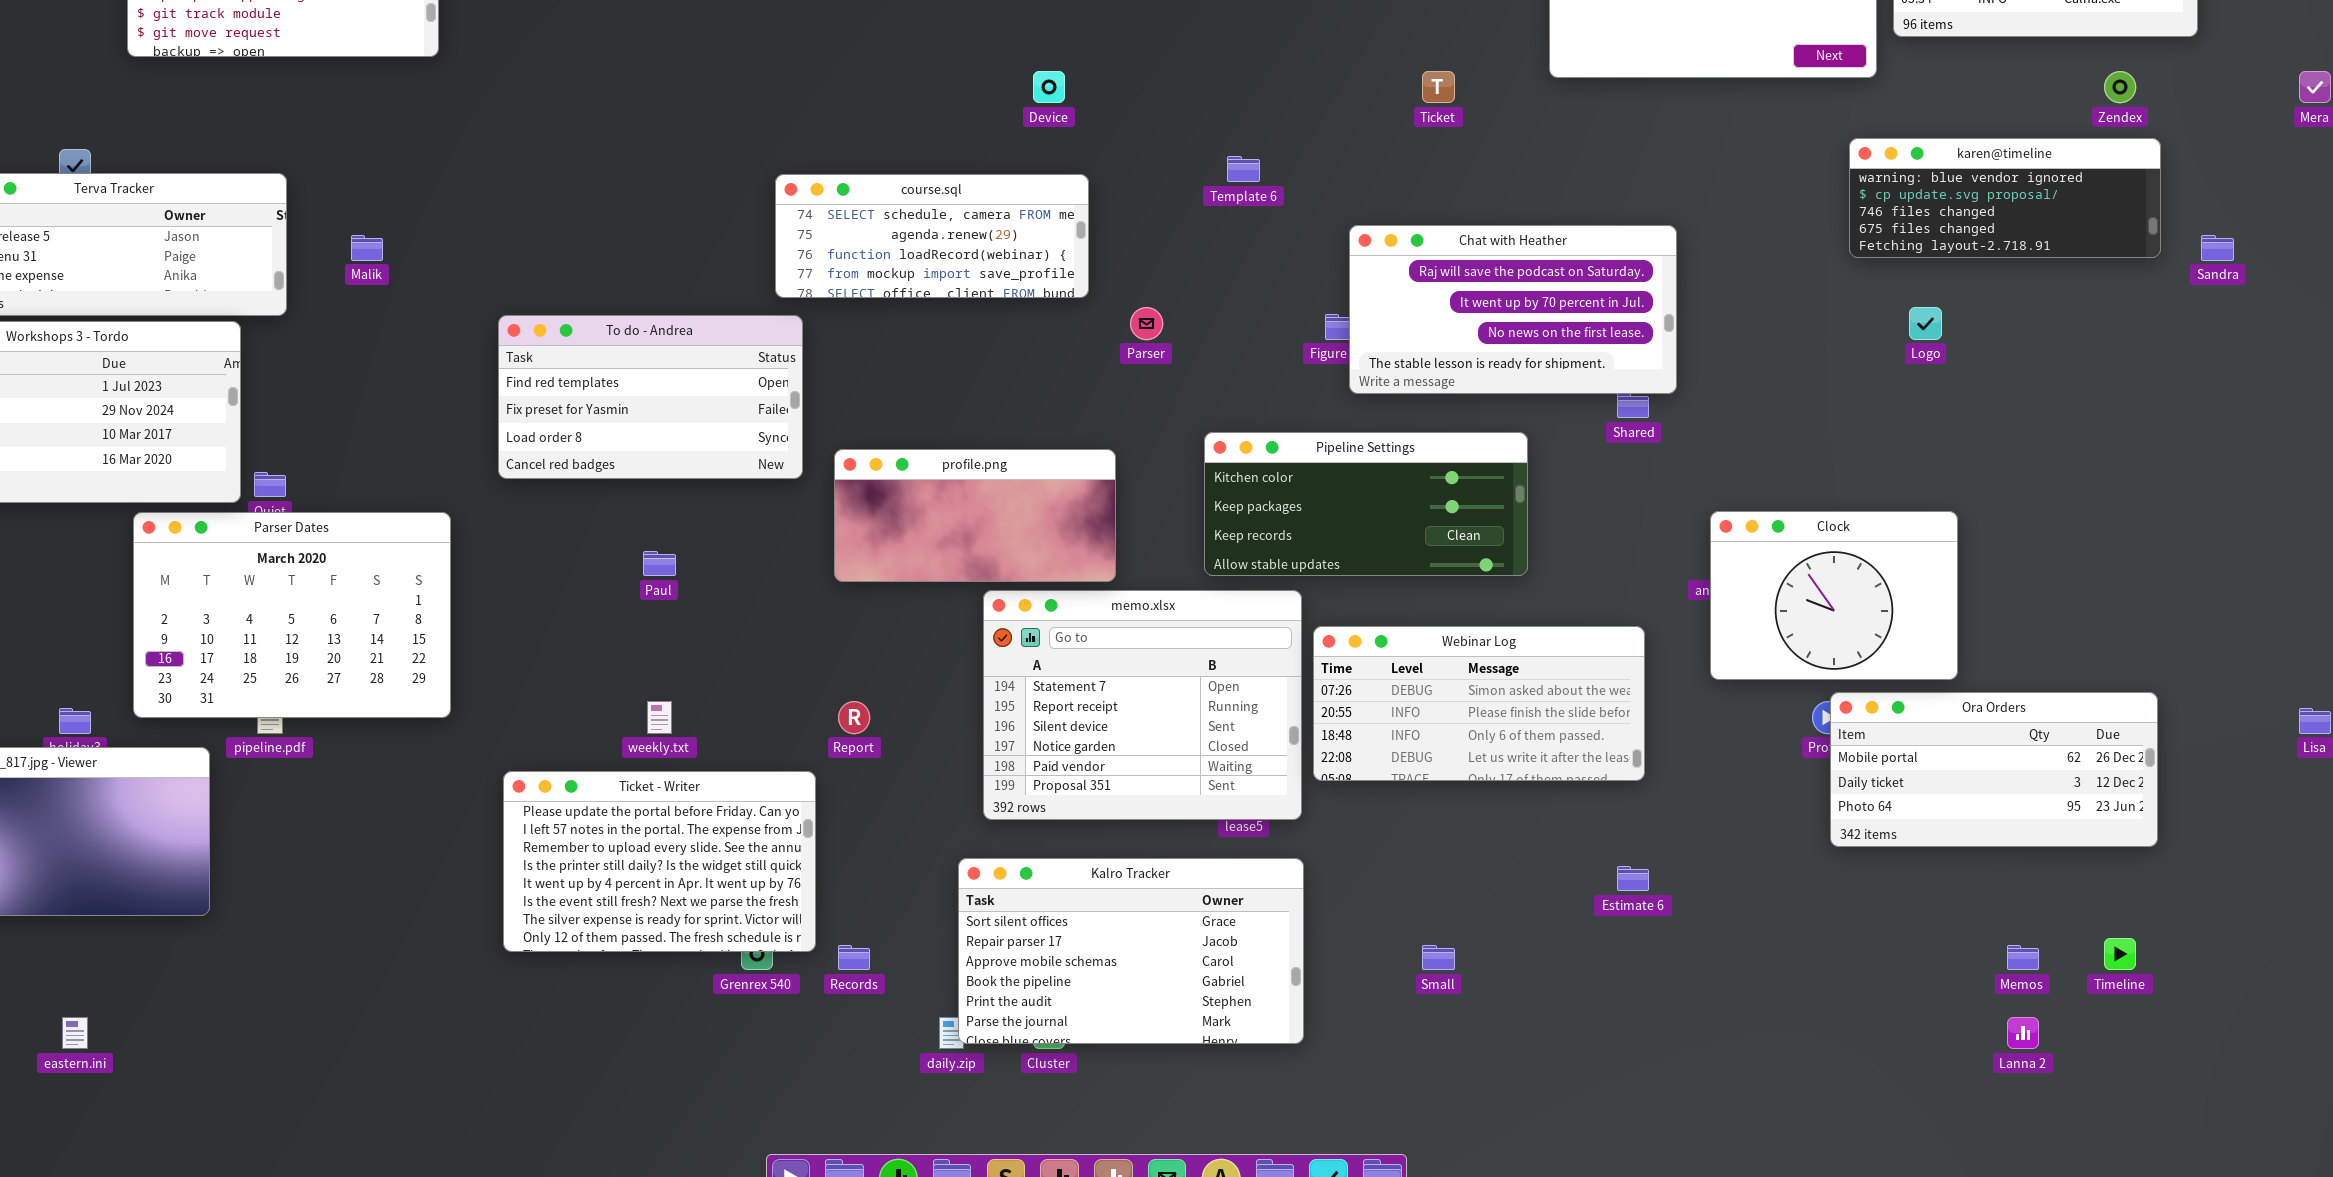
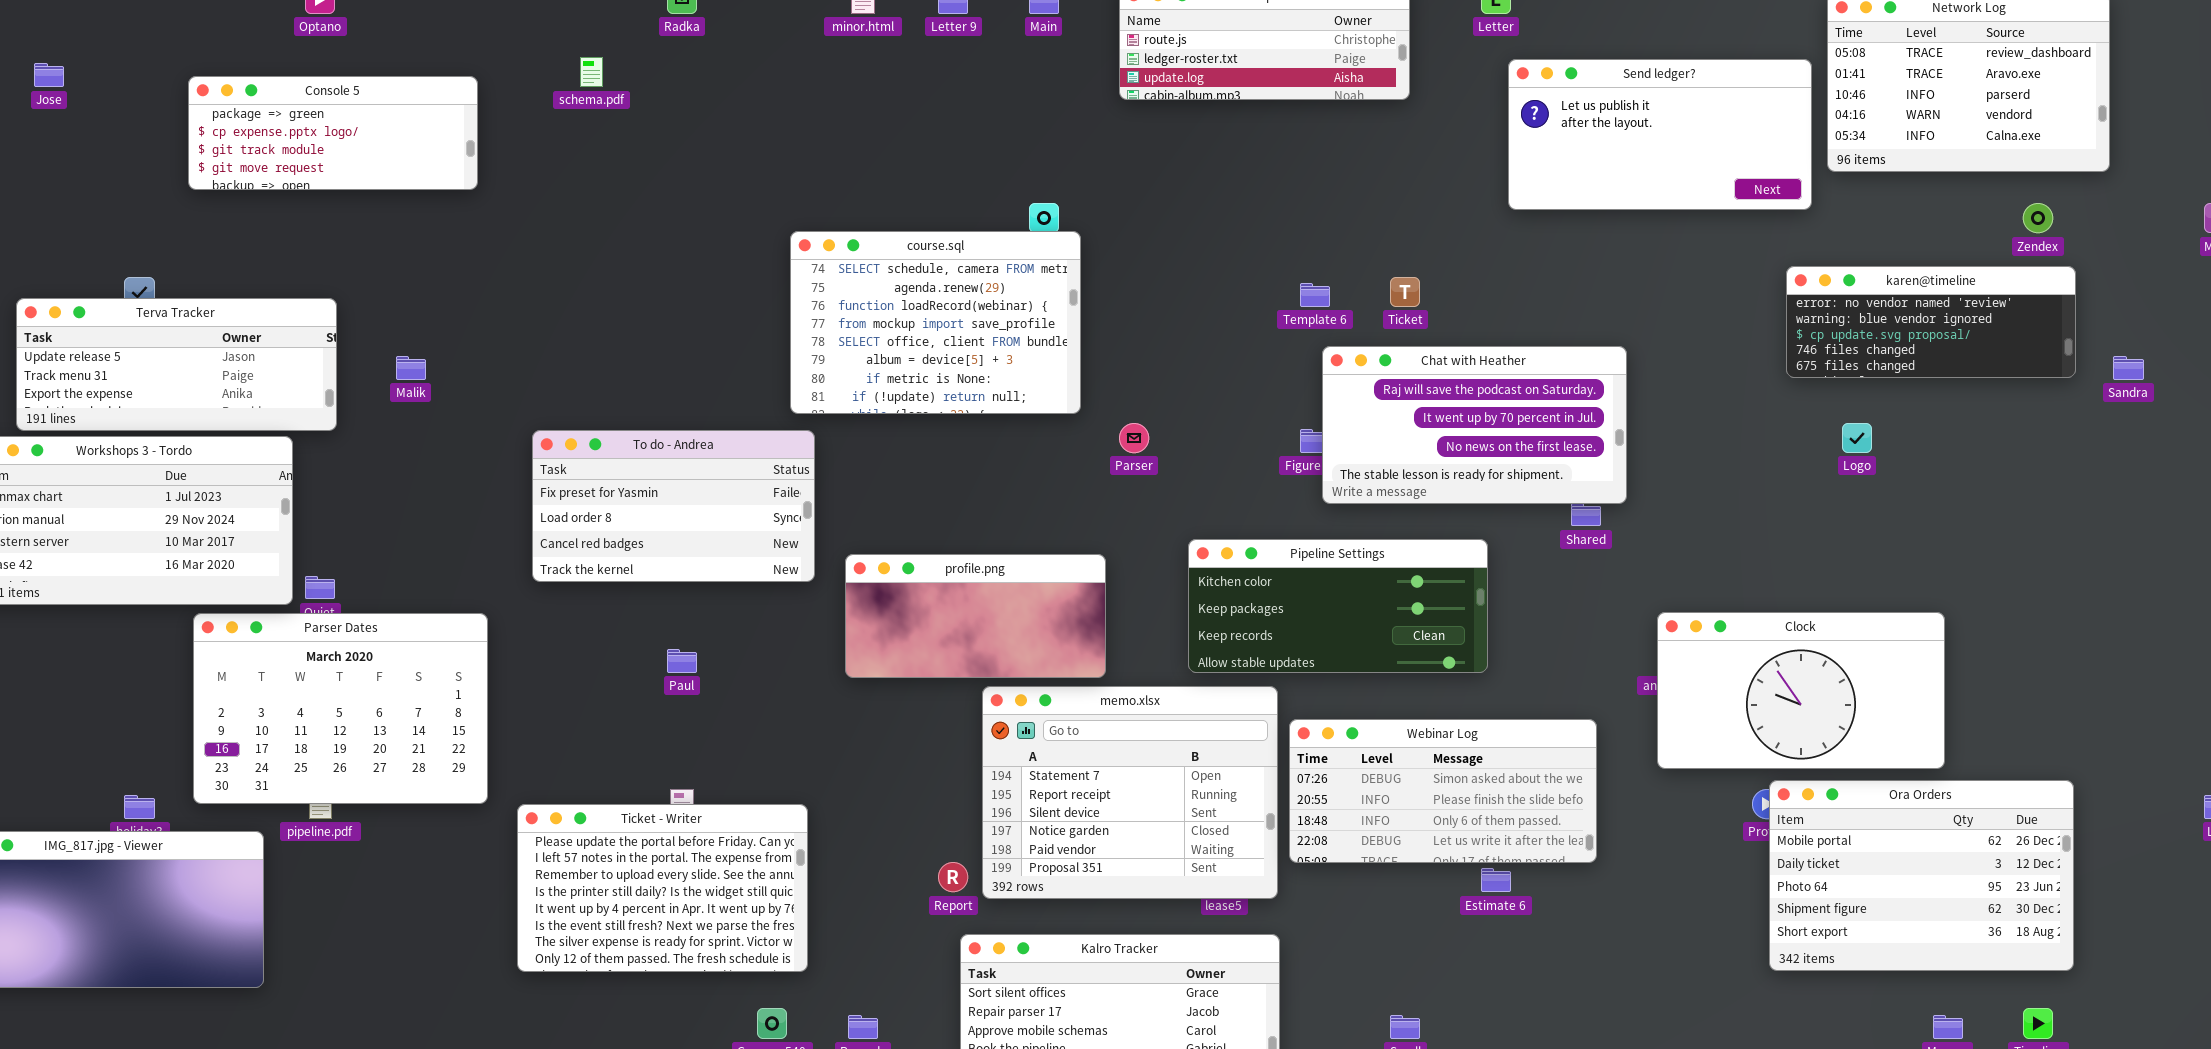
Ticket: [1422,71,1455,103] -> [1390,277,1420,307], moved
karen@timeline: [1849,138,2161,258] -> [1786,266,2076,378], scrolled up 1 row
Template 6: [1227,156,1260,182] -> [1300,283,1330,307], moved
course.sql: [775,174,1089,298] -> [790,231,1081,414], resized
To do - Andrea: [498,315,803,479] -> [532,430,815,582], scrolled down 1 row
Clock: [1710,511,1958,680] -> [1657,612,1945,769], resized
Ora Orders: [1830,692,2158,847] -> [1769,780,2074,971], resized
Report: [838,701,870,734] -> [938,862,968,892], moved
Ticket - Writer: [503,771,816,952] -> [517,804,808,972], moved
Estimate 6: [1617,866,1649,891] -> [1481,868,1511,892], moved

